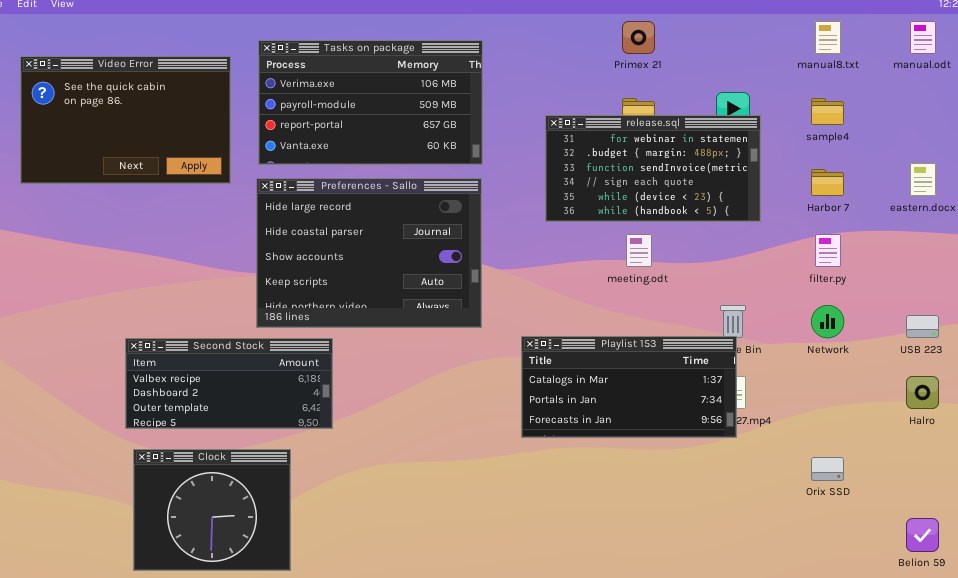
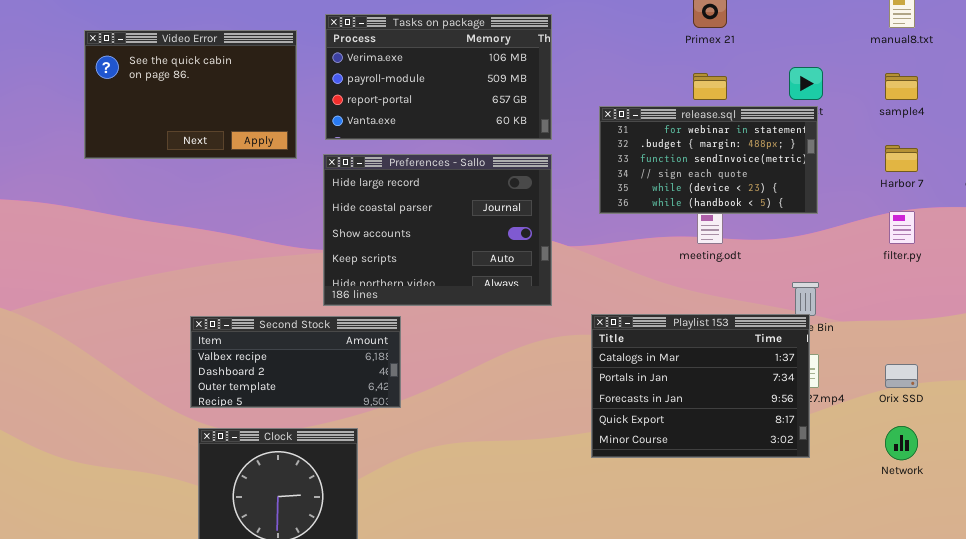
release.sql: [545,115,761,222] -> [599,106,818,214], moved
Network: [811,305,844,338] -> [885,426,918,460], moved
Playlist 153: [521,336,737,438] -> [591,314,810,458], resized
Orix SSD: [811,457,844,481] -> [885,364,918,388], moved

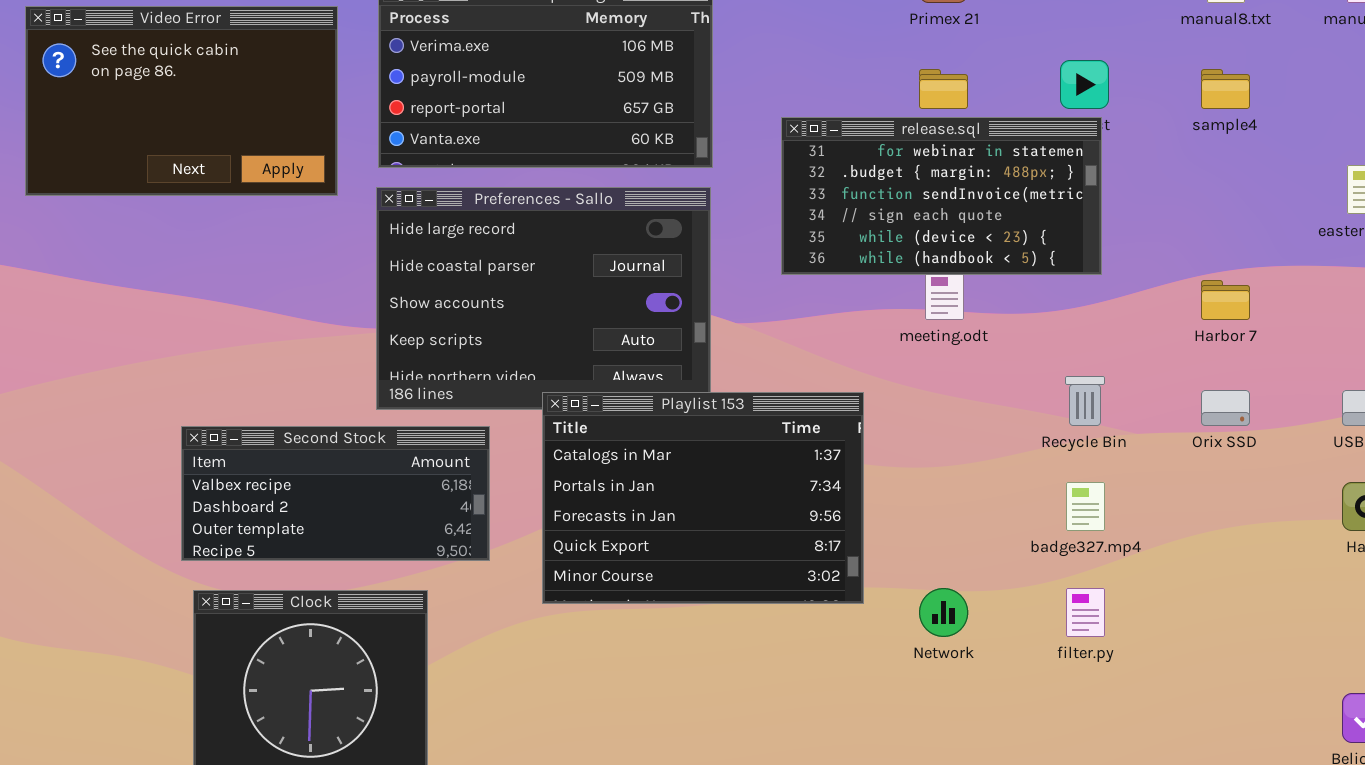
Harbor 7: [885,145,918,172] -> [1201,280,1250,320], moved
filter.py: [889,211,915,244] -> [1066,588,1105,637], moved
Playlist 153: [591,314,810,458] -> [542,392,864,604], moved
Orix SSD: [885,364,918,388] -> [1201,390,1250,426], moved
Network: [885,426,918,460] -> [919,588,968,637], moved

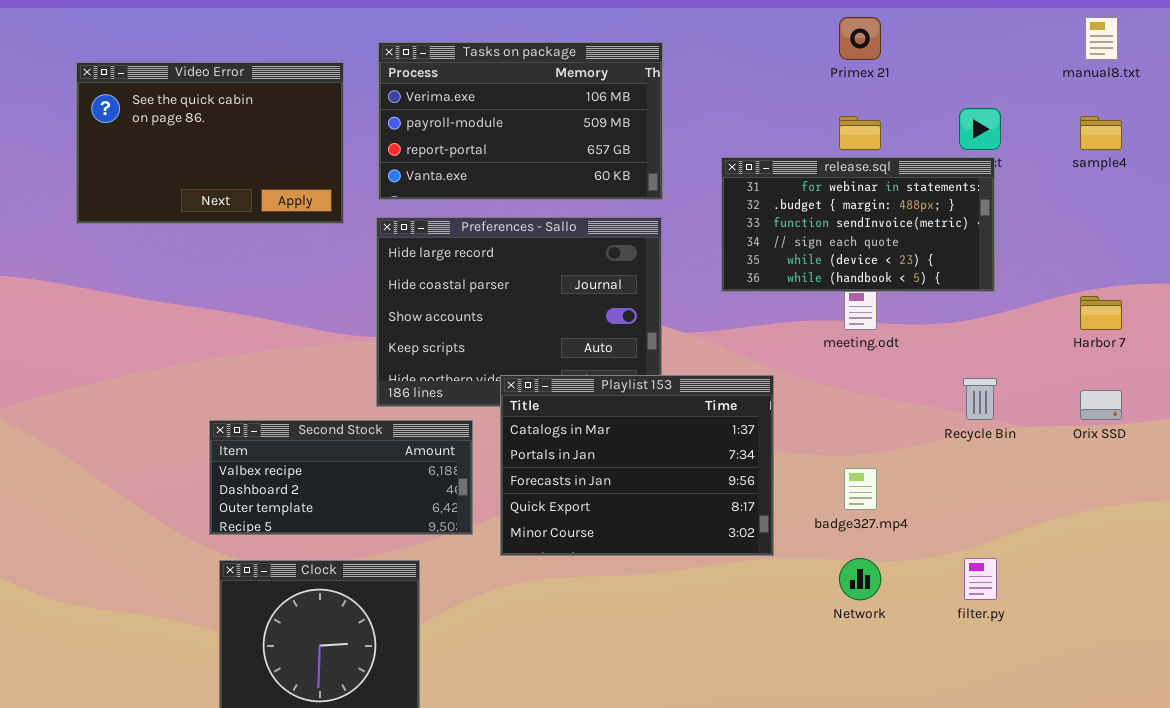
Playlist 153: [542,392,864,604] -> [500,375,774,556], moved
badge327.mp4: [1066,482,1105,531] -> [844,468,877,510], moved

